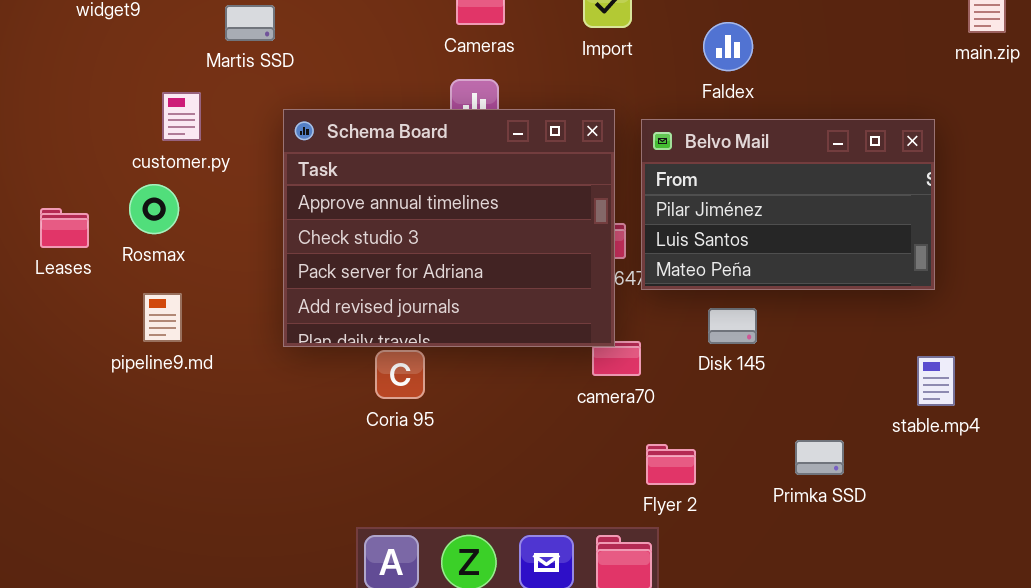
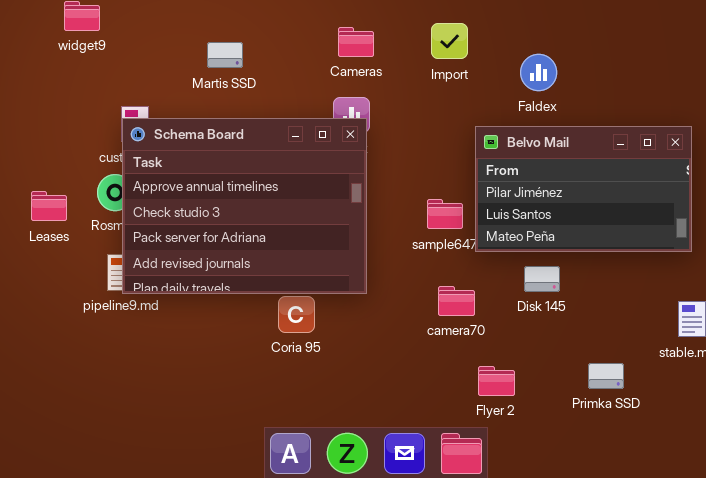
Martis SSD: [225,5,275,41] -> [207,42,243,68], moved
Schema Board: [283,109,615,347] -> [122,118,367,294], moved

